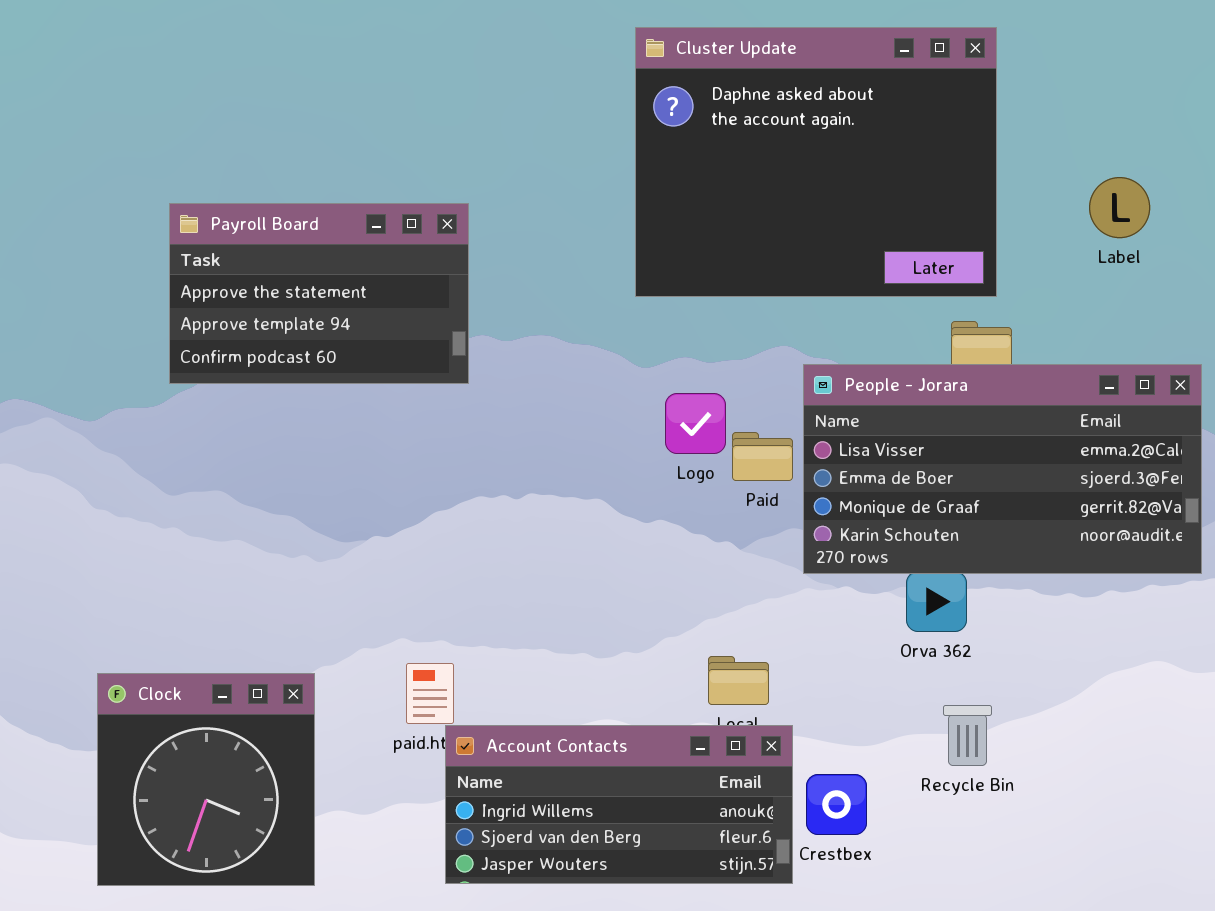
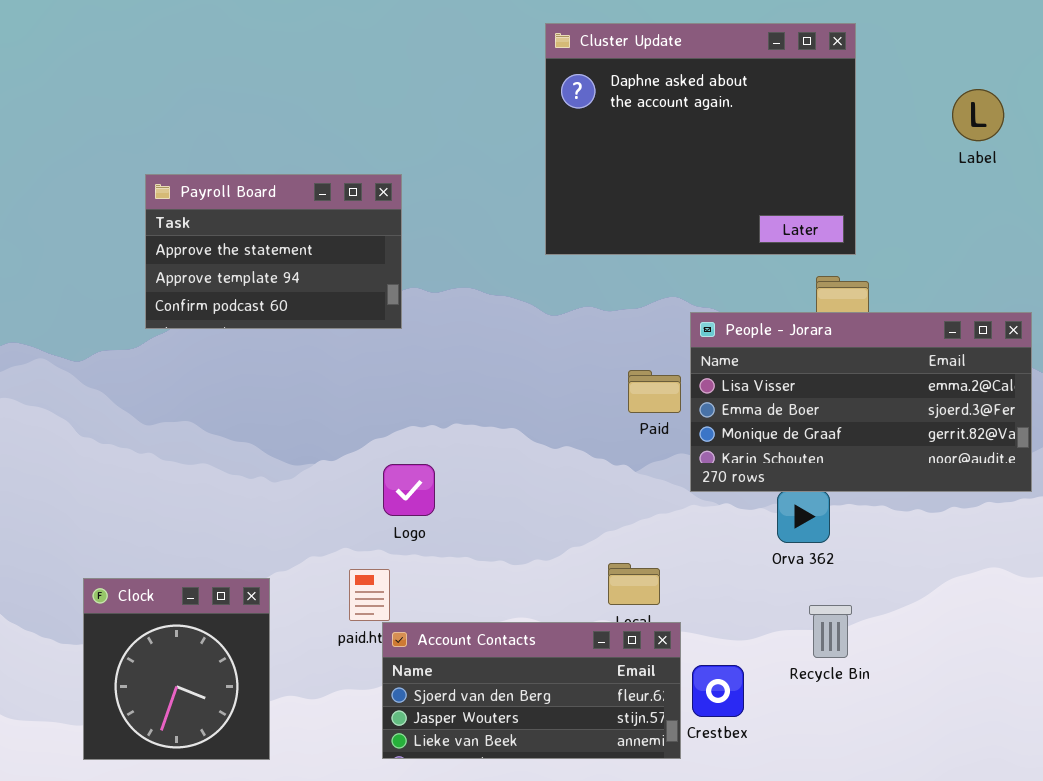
Label: [1089,177,1150,238] -> [952,89,1004,141], moved
Logo: [665,393,726,454] -> [383,464,435,516], moved
Account Contacts: [445,725,793,884] -> [382,622,681,759], scrolled down 1 row

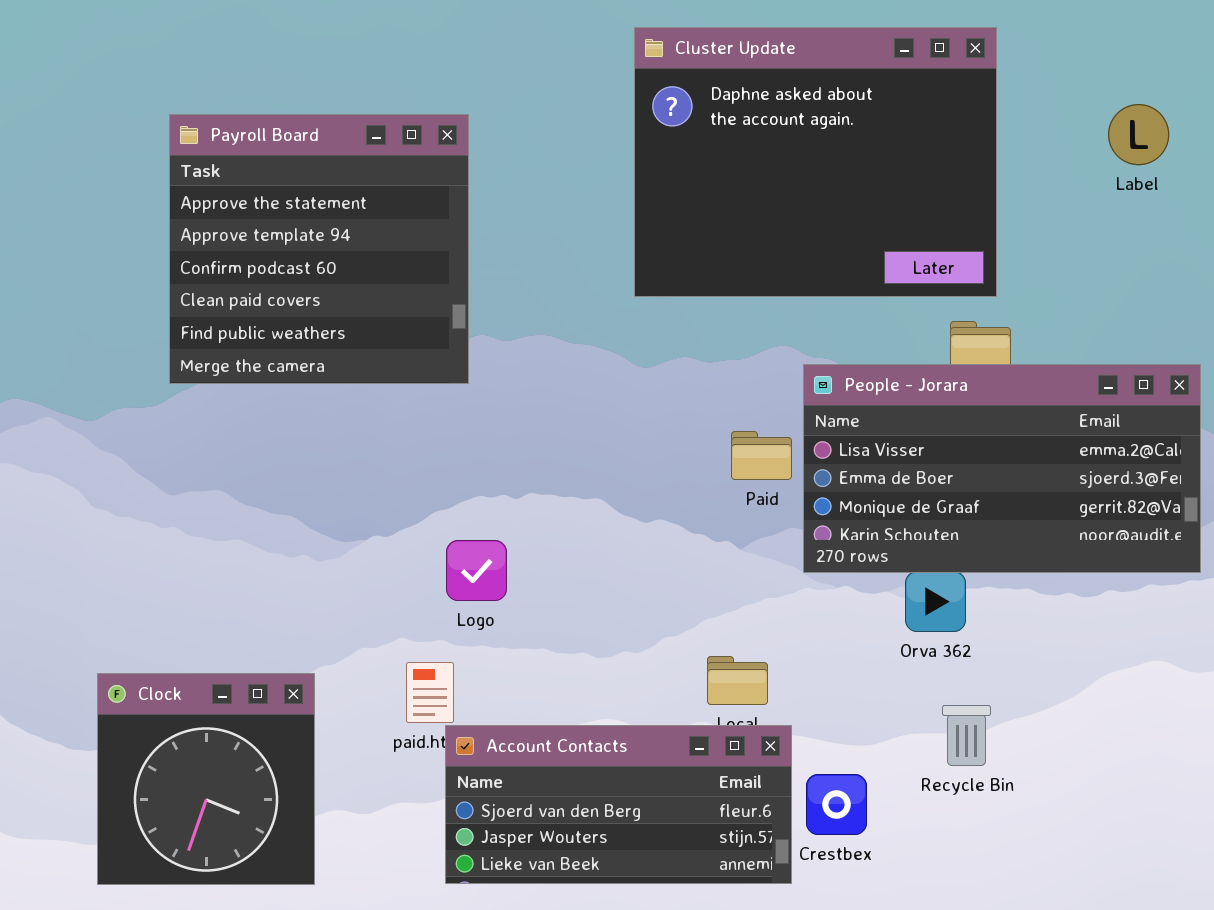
Payroll Board: [145,174,402,329] -> [169,114,469,384], resized

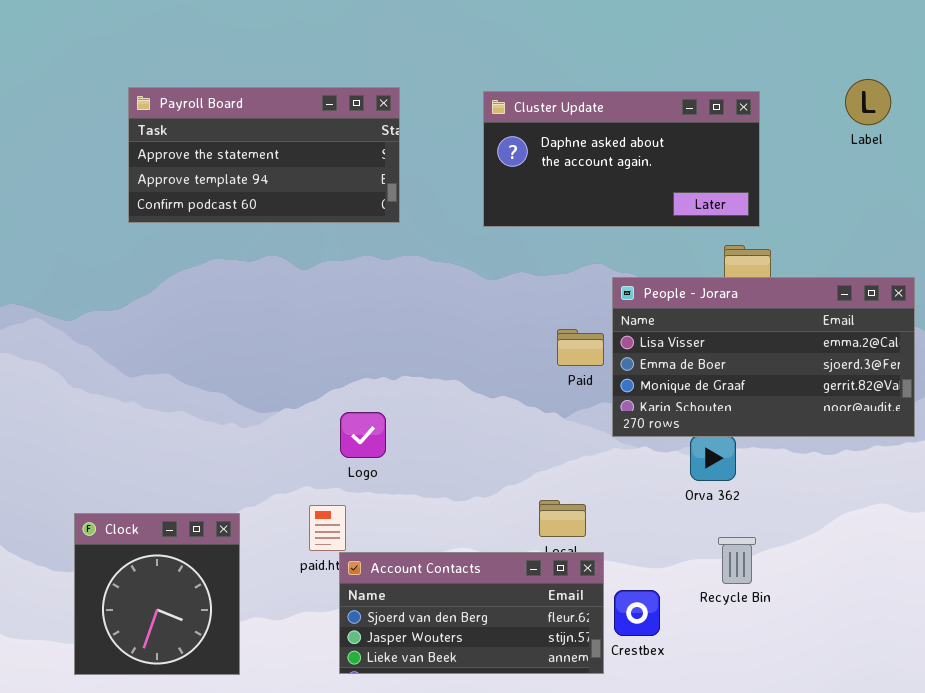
Cluster Update: [634,27,997,297] -> [483,91,760,227], resized
Payroll Board: [169,114,469,384] -> [128,87,400,223], resized

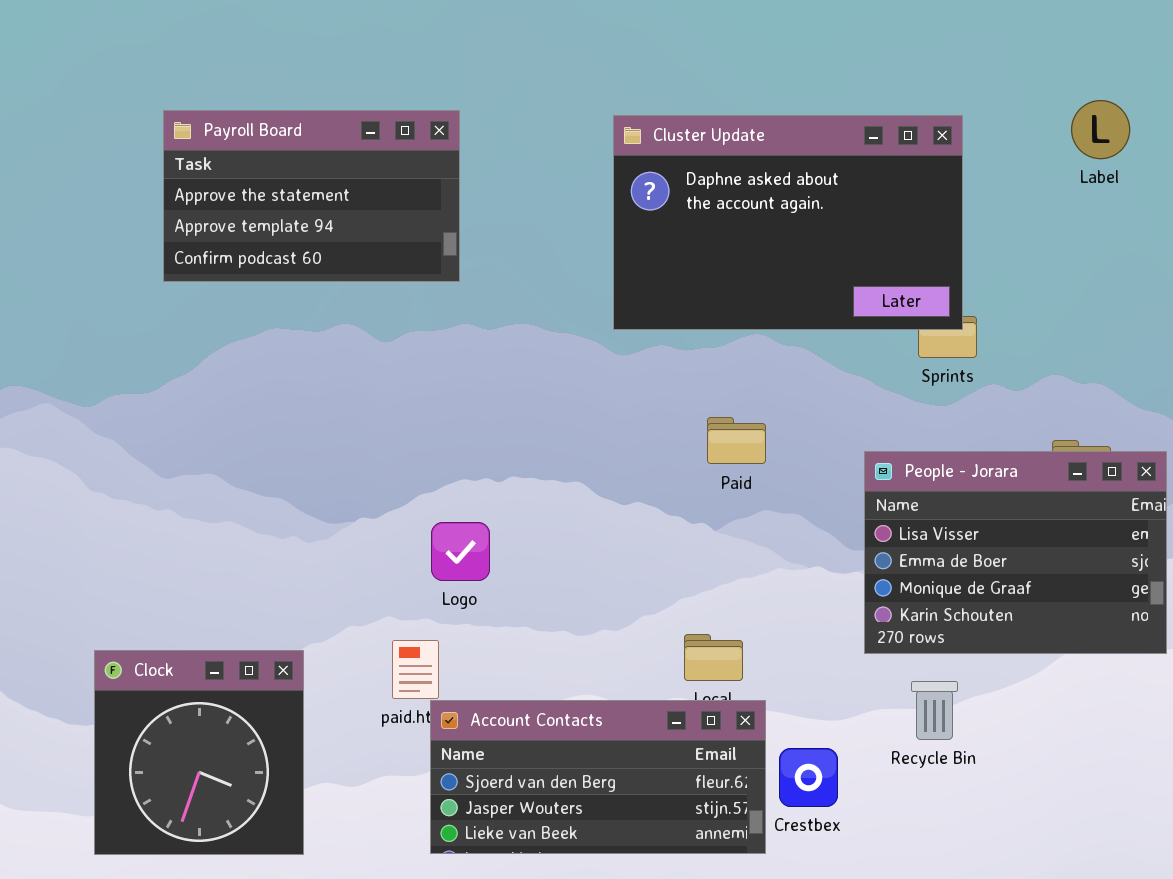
Payroll Board: [128,87,400,223] -> [163,110,460,282], resized
Cluster Update: [483,91,760,227] -> [613,115,963,330], resized
People - Jorara: [612,277,915,437] -> [864,451,1167,654], moved, resized

